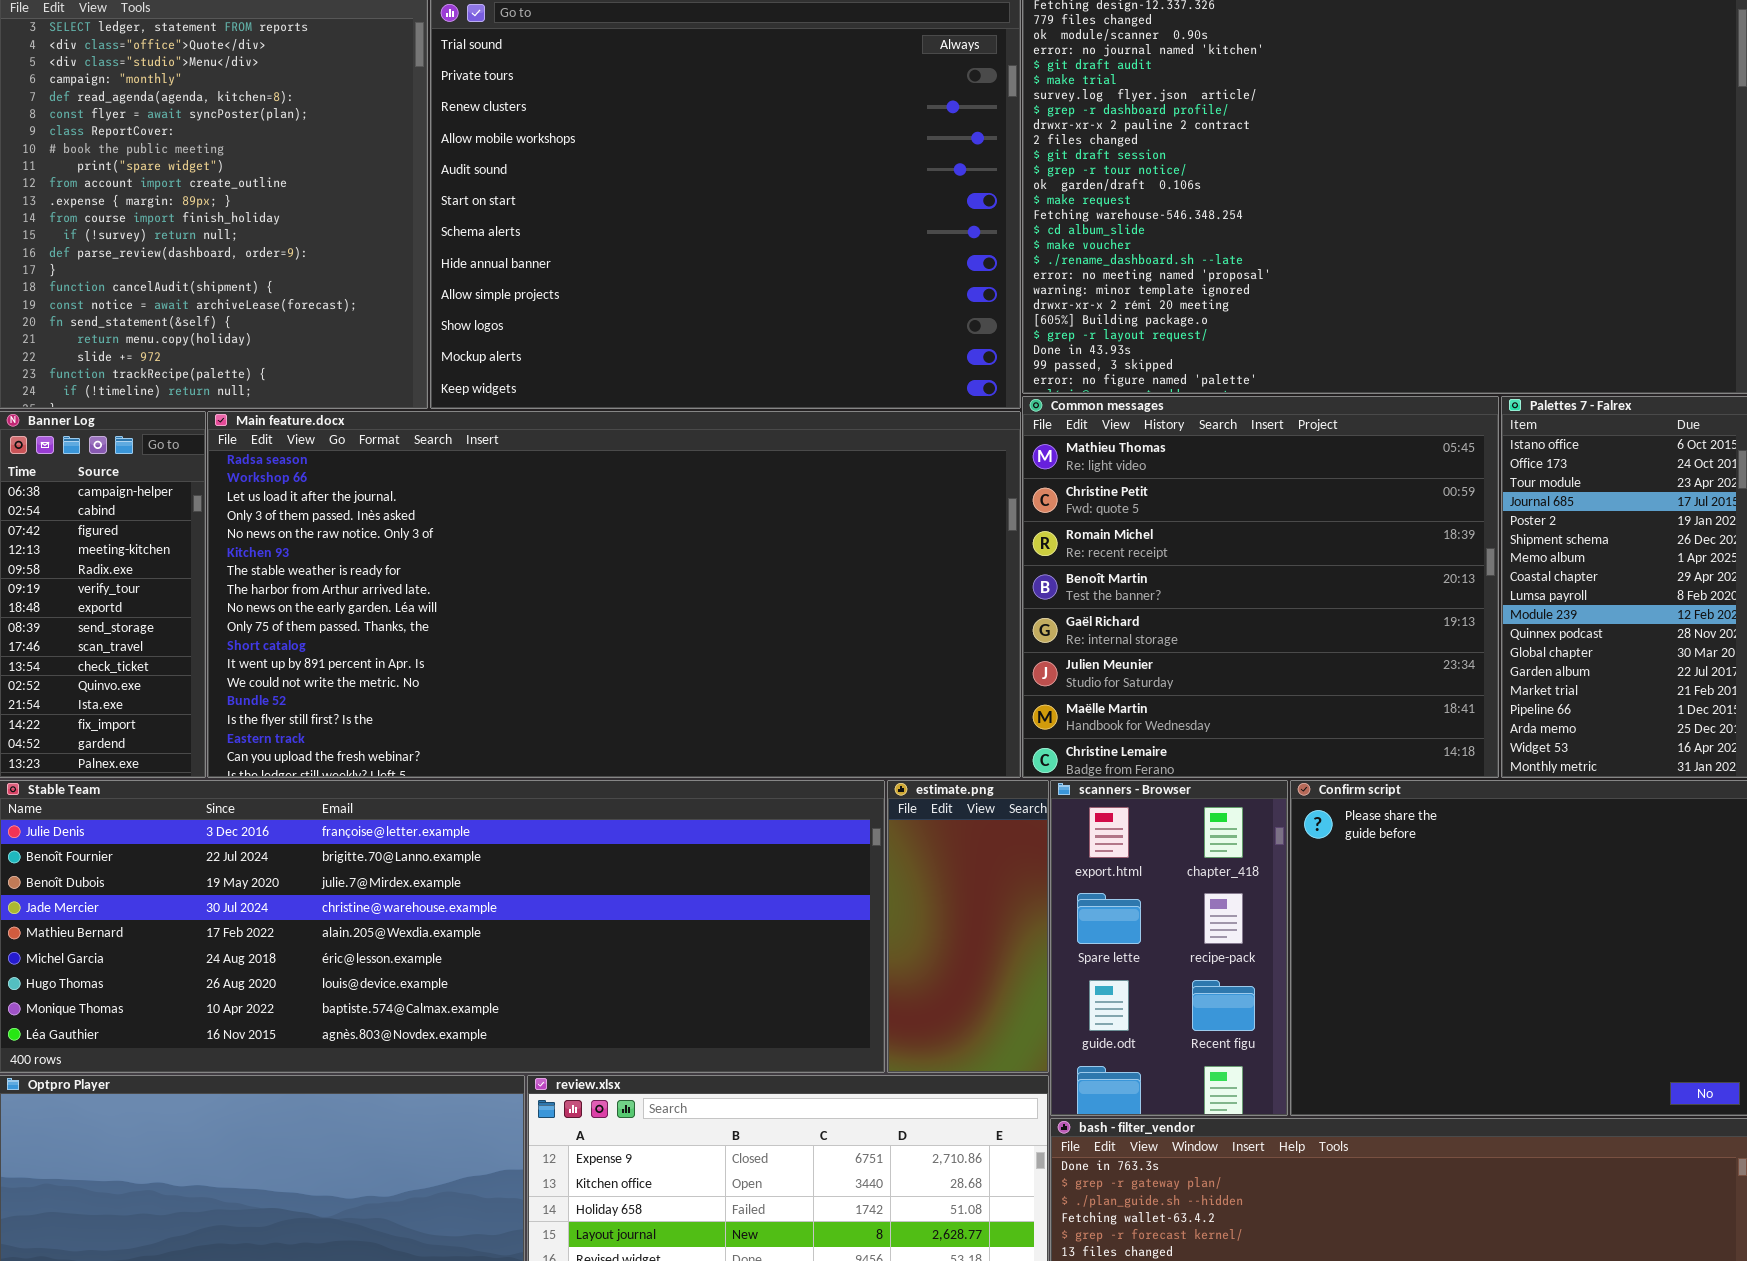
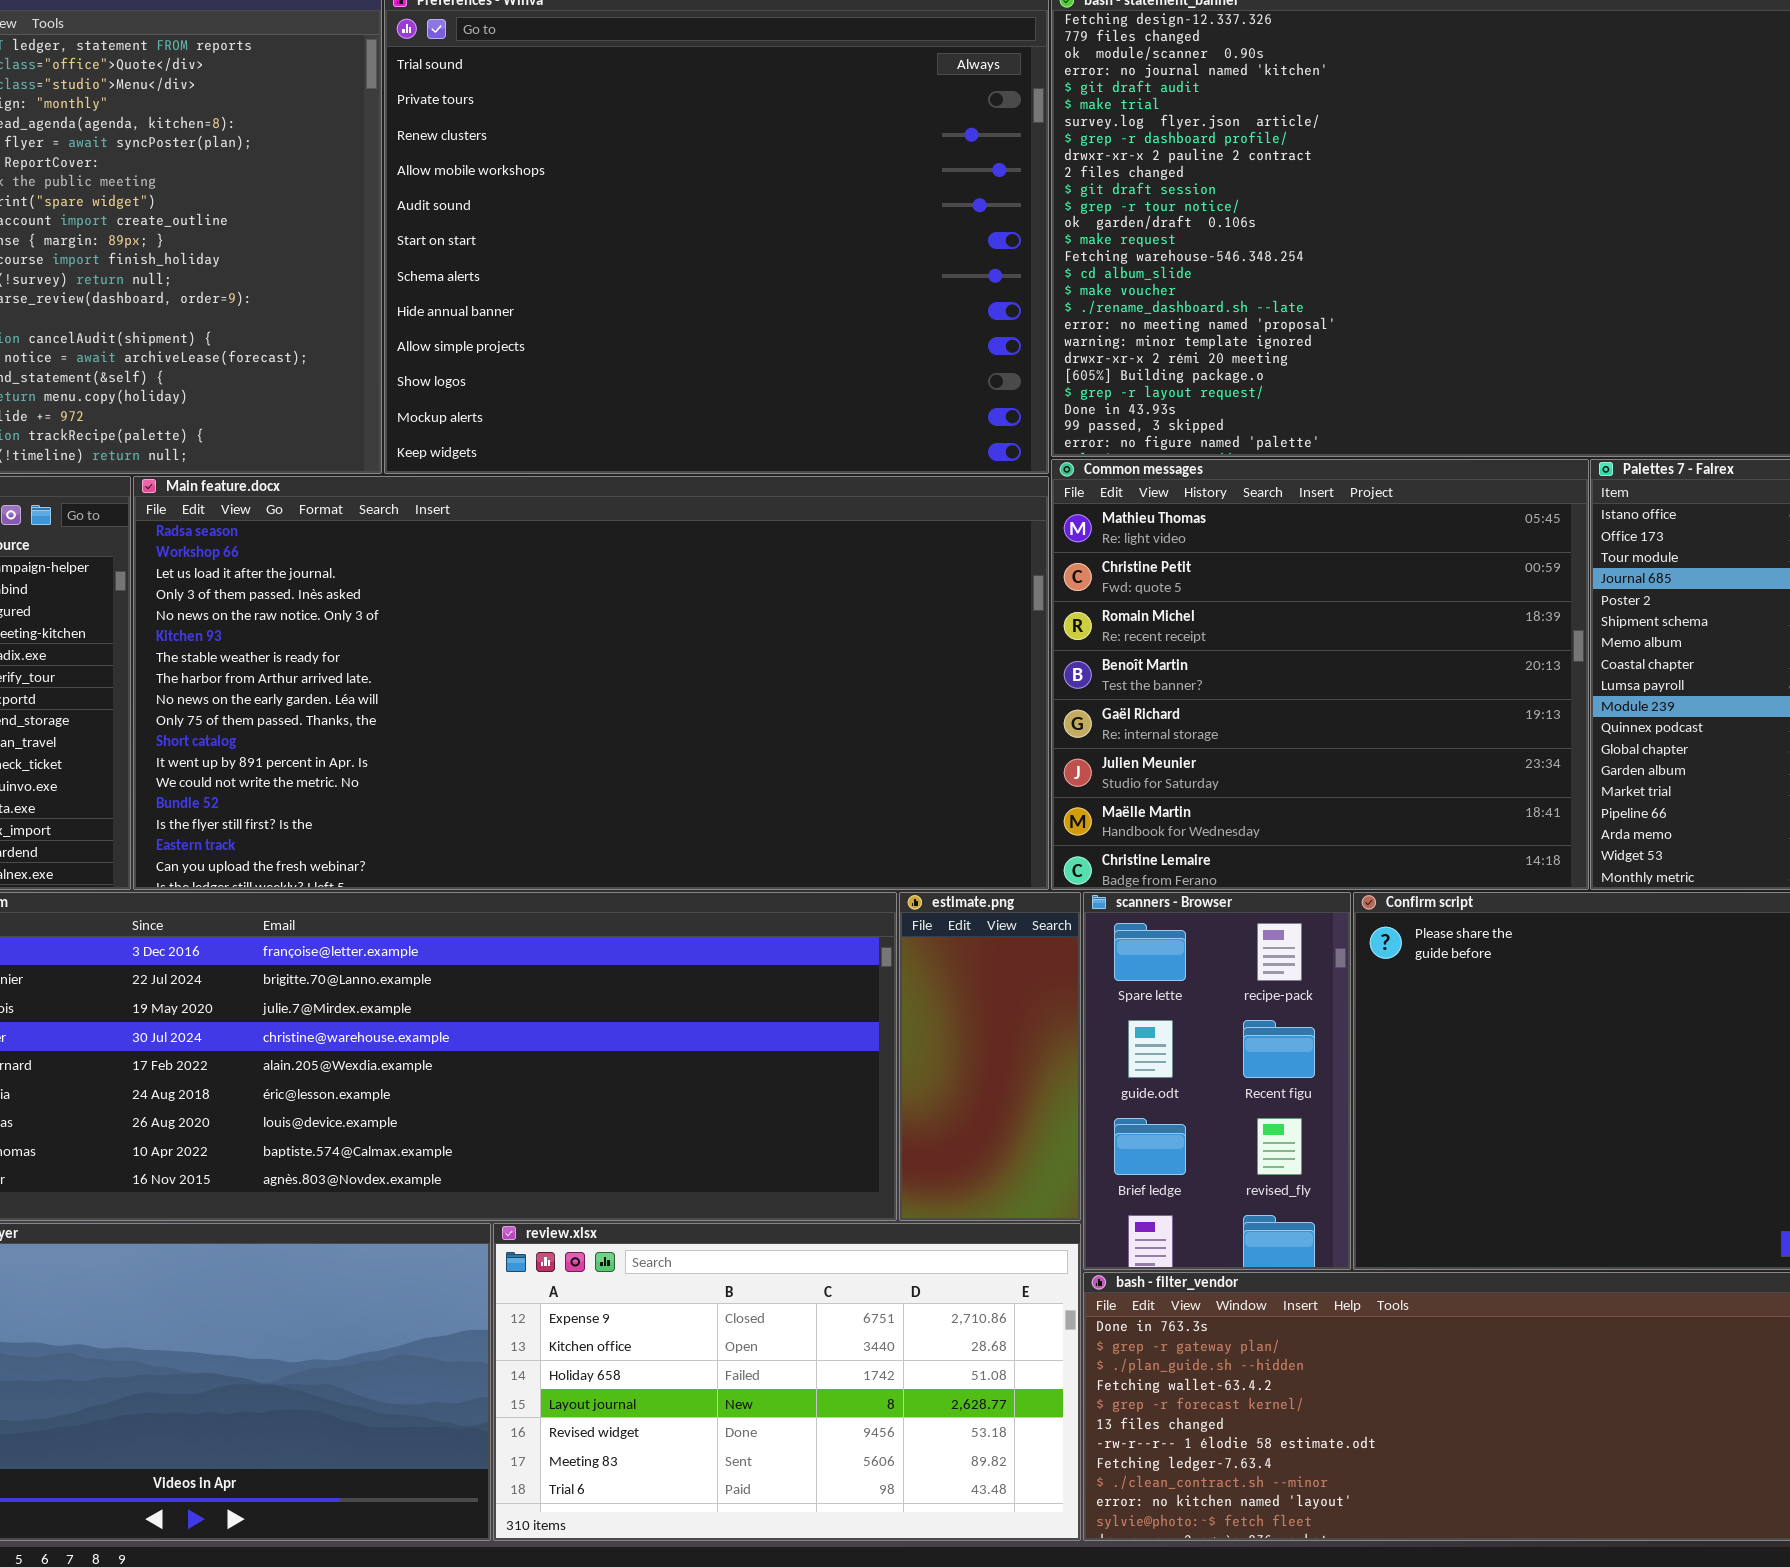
scanners - Browser: [1050,780,1288,1116] -> [1083,892,1351,1270], scrolled down 1 row

